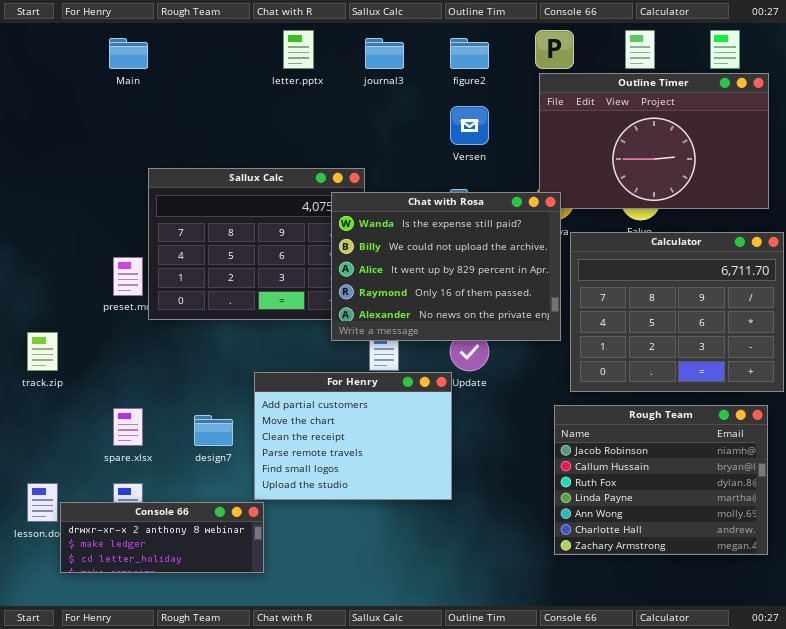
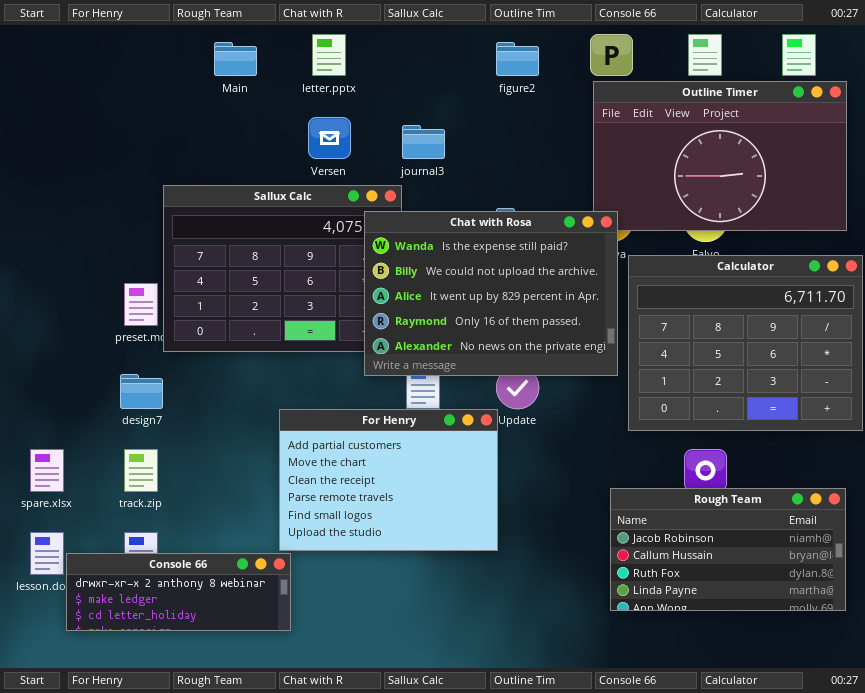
Main: [109,38,148,69] -> [214,42,257,76], moved
journal3: [365,38,404,69] -> [402,125,445,159], moved
Versen: [450,106,489,145] -> [308,117,351,159], moved
track.zip: [27,332,58,371] -> [124,449,158,492], moved
Rough Team: [554,405,768,555] -> [610,488,846,611], resized
spare.xlsx: [113,408,143,446] -> [30,449,64,492], moved
design7: [194,415,233,446] -> [120,374,163,409], moved

